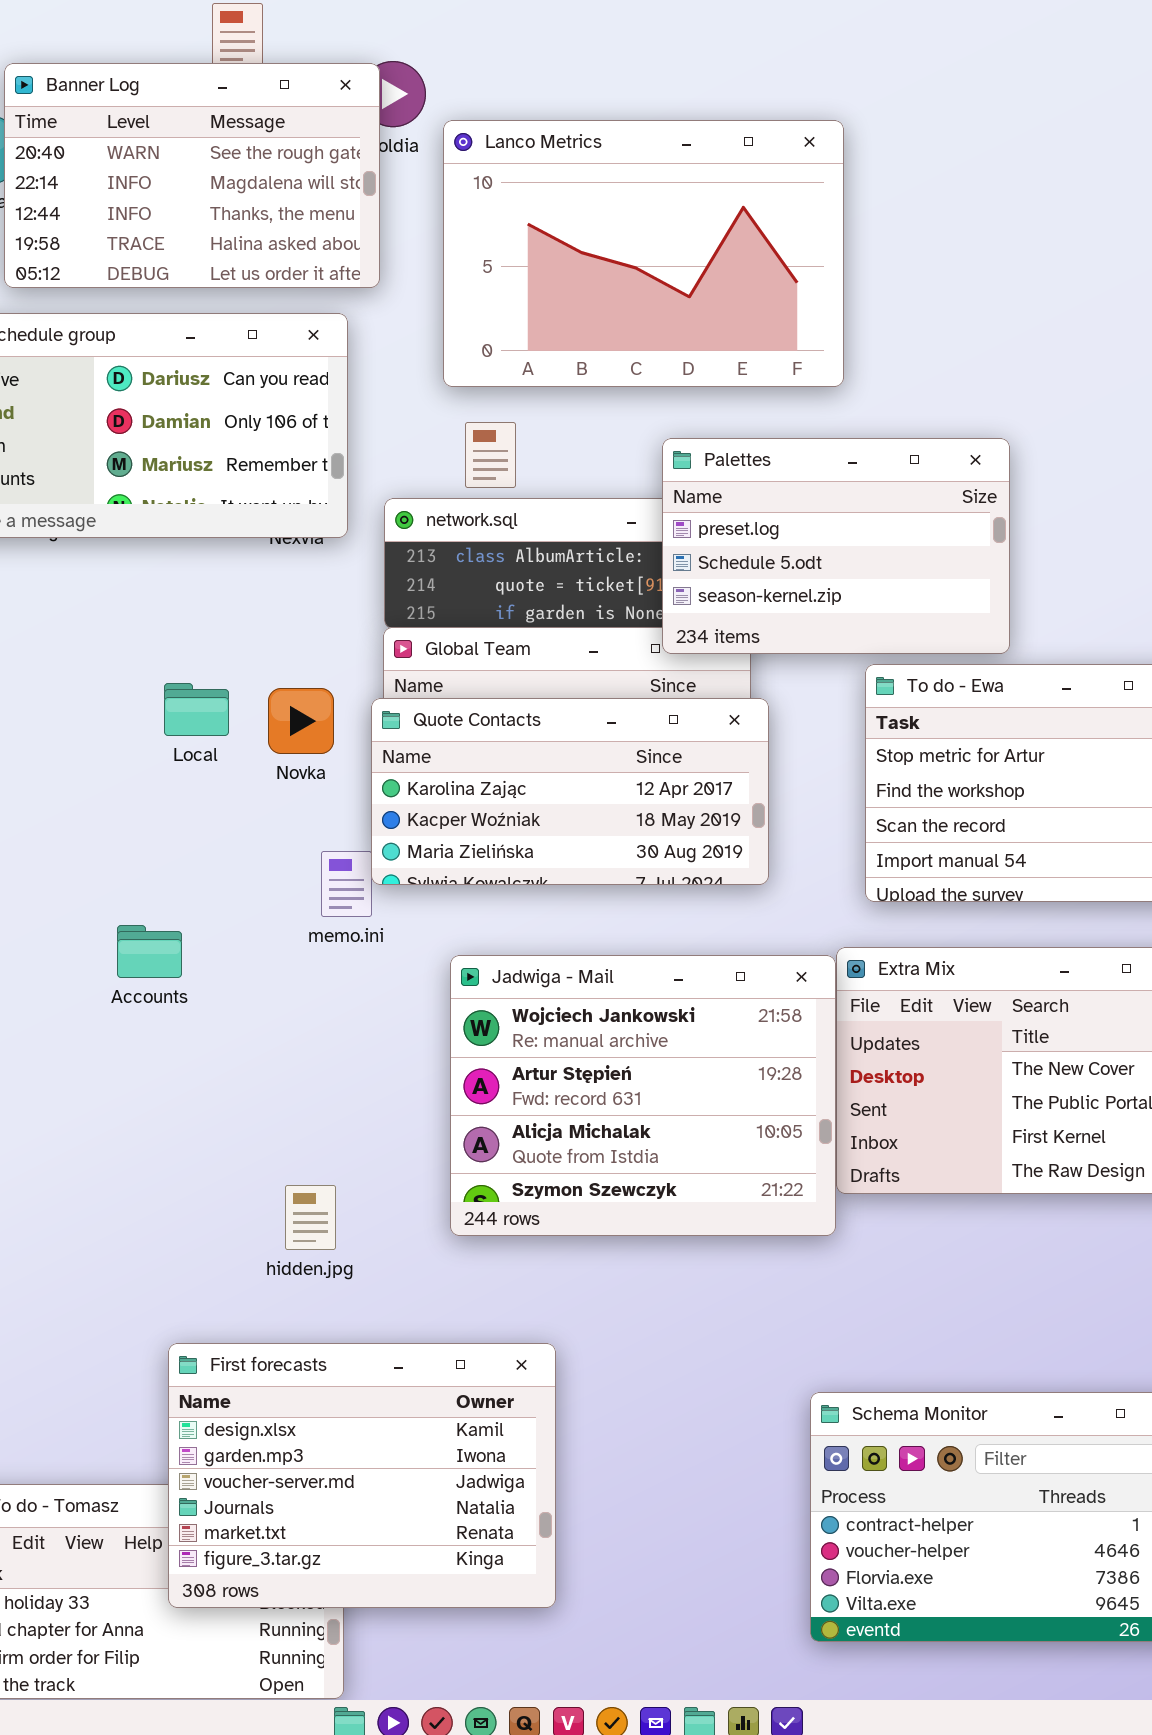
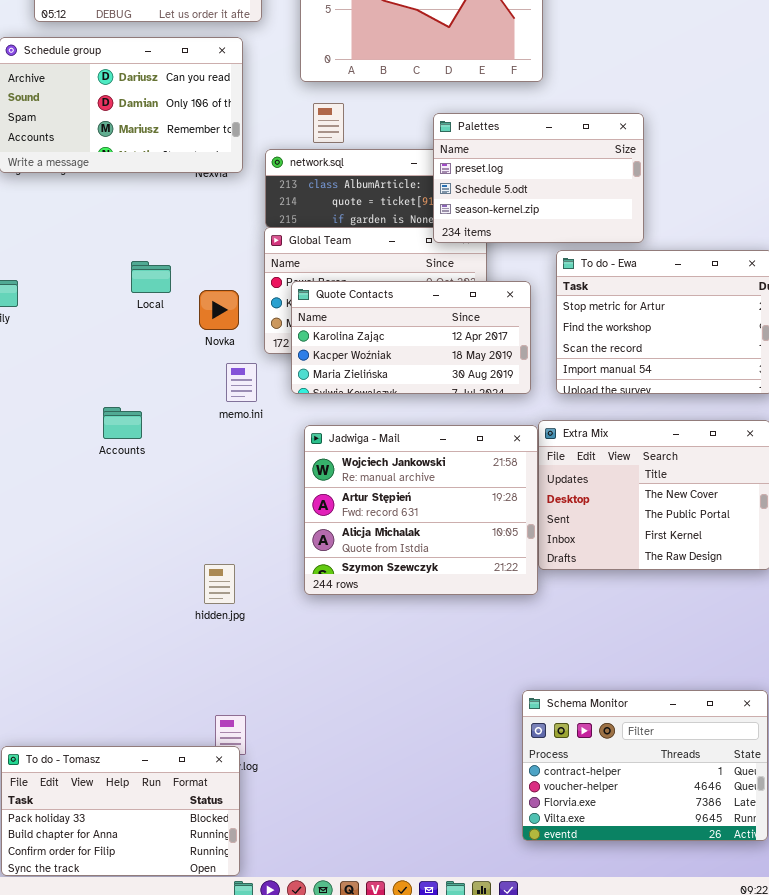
Novka: [268,688,334,754] -> [199,290,239,330], moved
Quote Contacts: [371,698,769,885] -> [291,281,531,394], moved
First forecasts: [168,1343,556,1608] -> none, closed

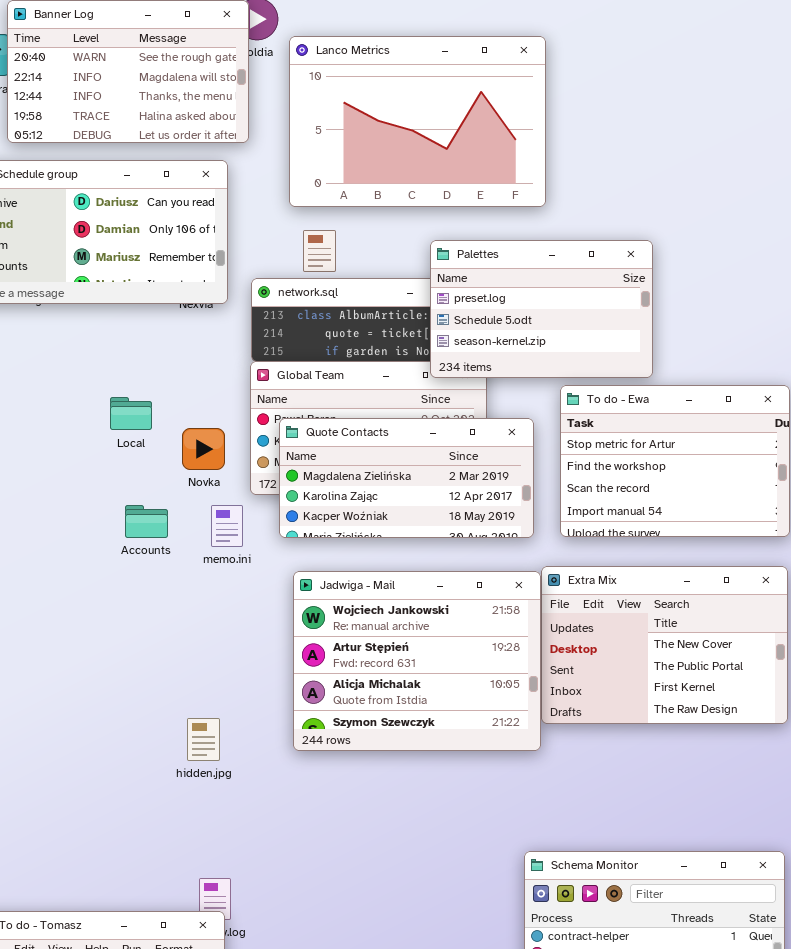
Quote Contacts: [291,281,531,394] -> [279,418,534,538], scrolled up 1 row
Accounts: [103,407,142,439] -> [125,505,168,538], moved

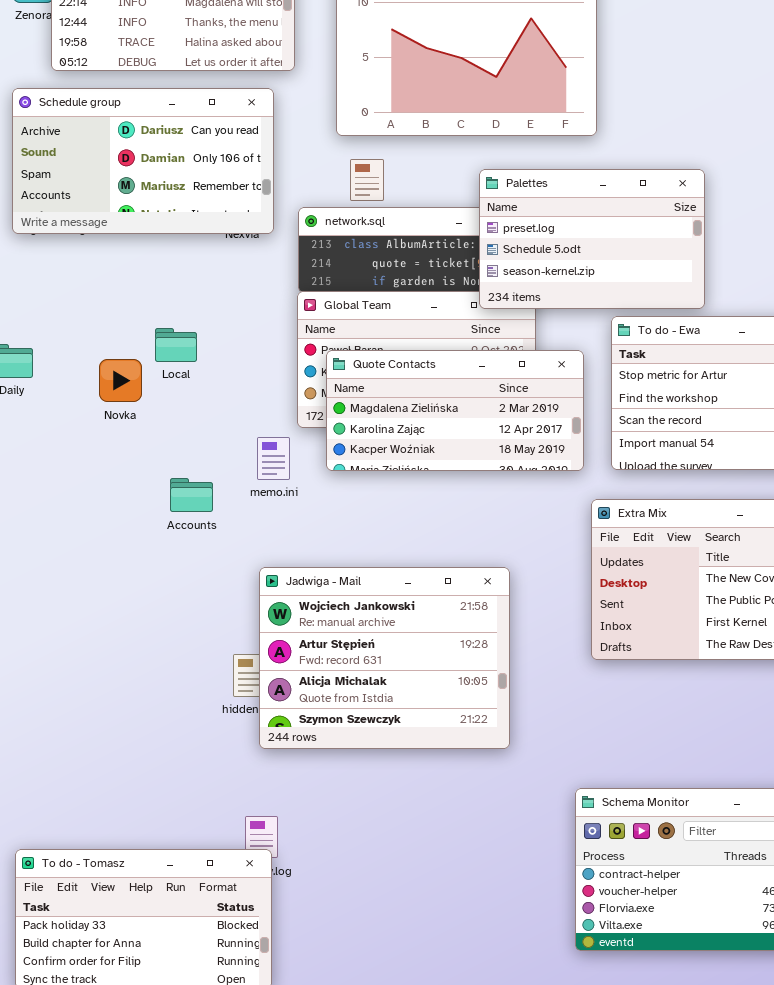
Novka: [182,428,225,470] -> [99,359,142,402], moved
Accounts: [125,505,168,538] -> [170,478,213,512], moved
Jadwiga - Mail: [293,571,541,751] -> [259,567,510,749], moved

